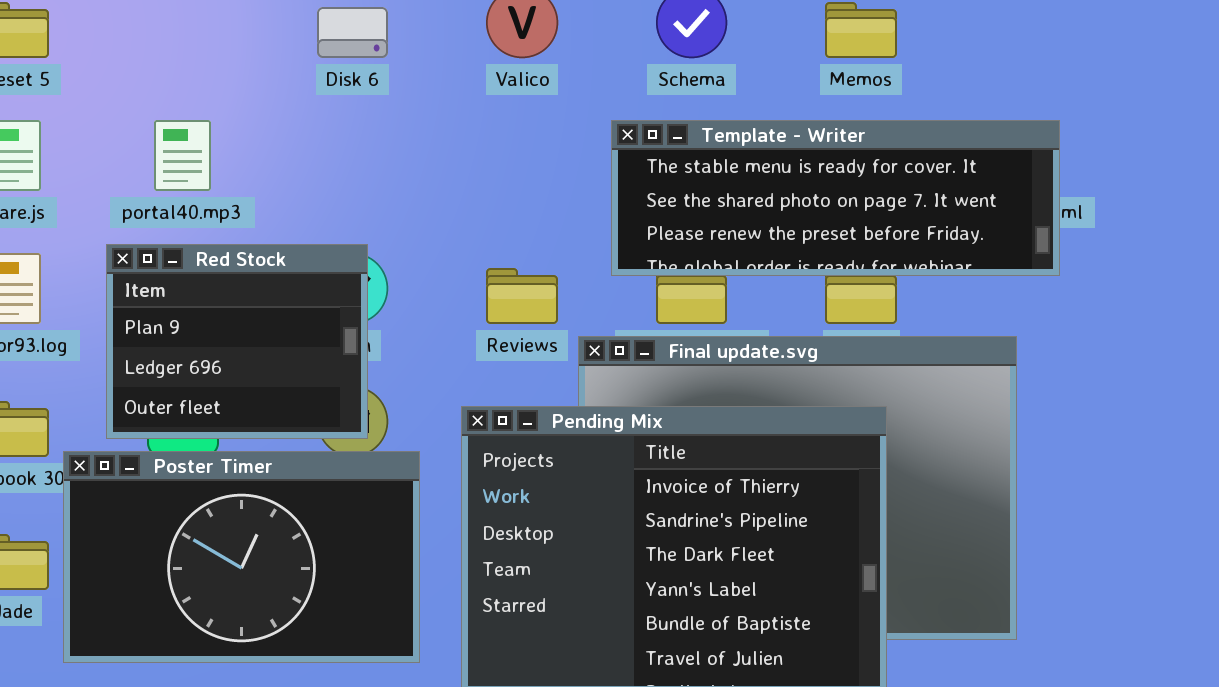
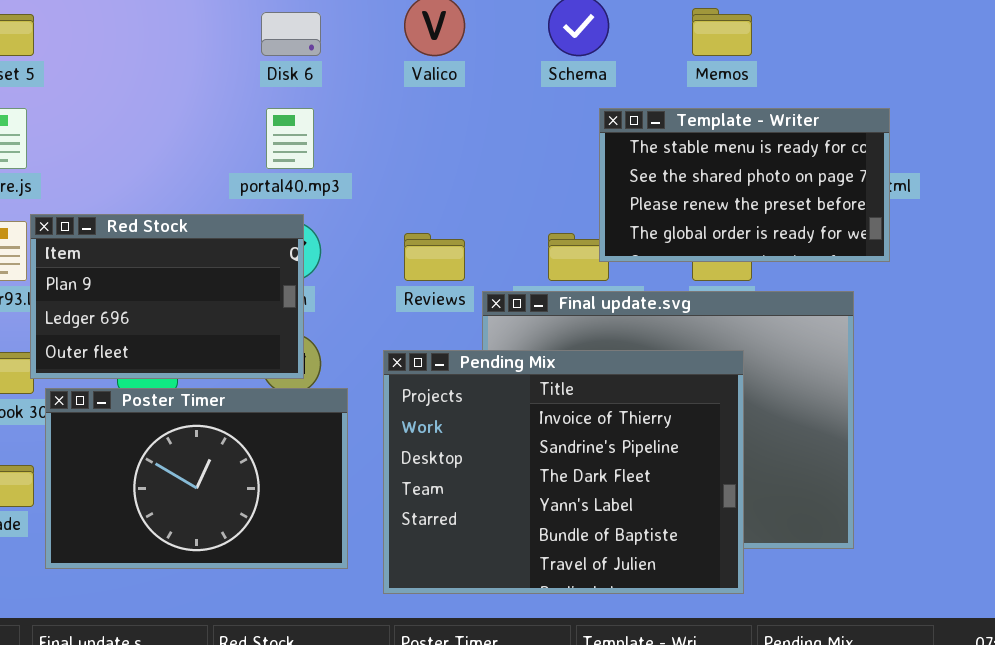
portal40.mp3: [154,120,211,191] -> [266,108,314,169], moved
Template - Writer: [611,120,1060,276] -> [599,108,890,262], resized
Red Stock: [106,244,368,439] -> [30,214,304,379], resized

